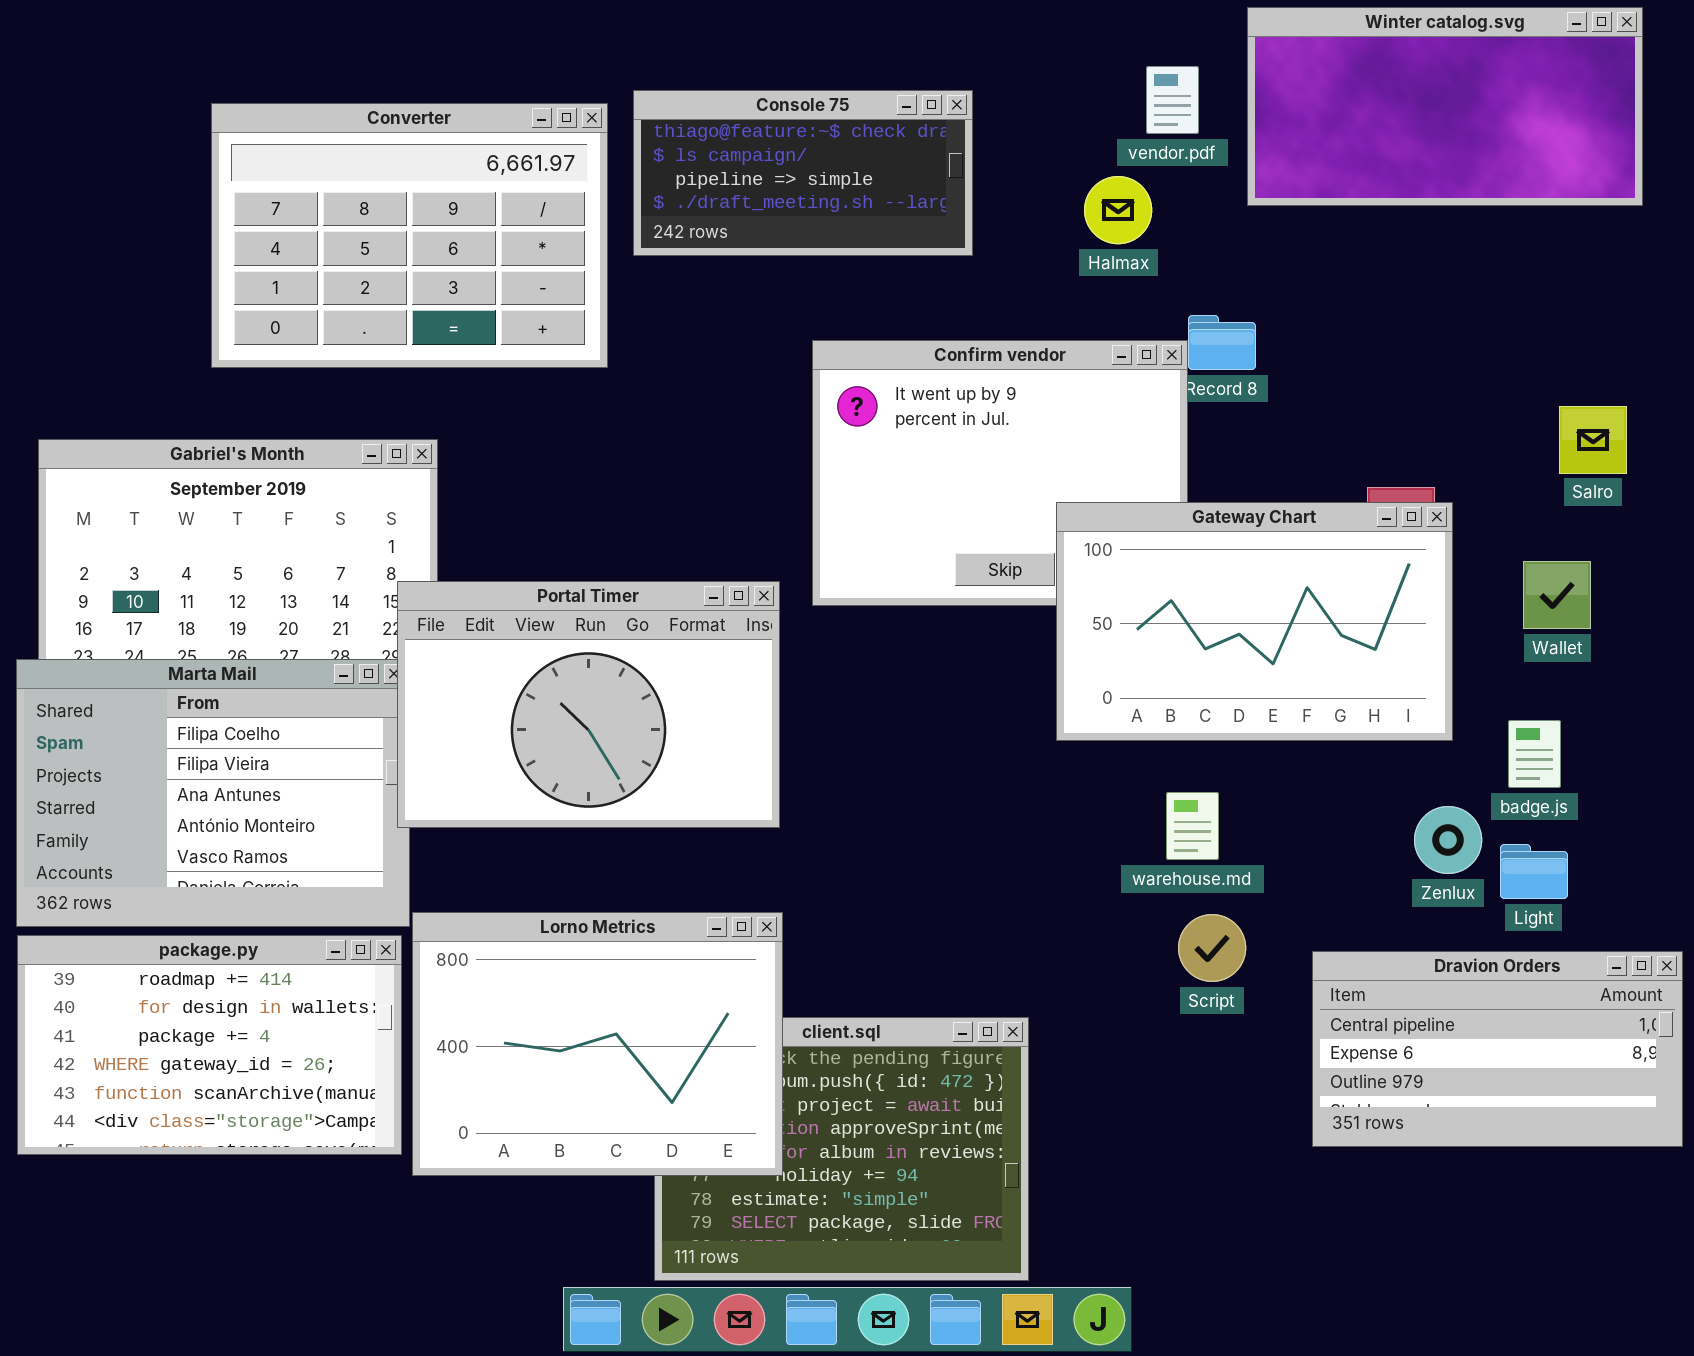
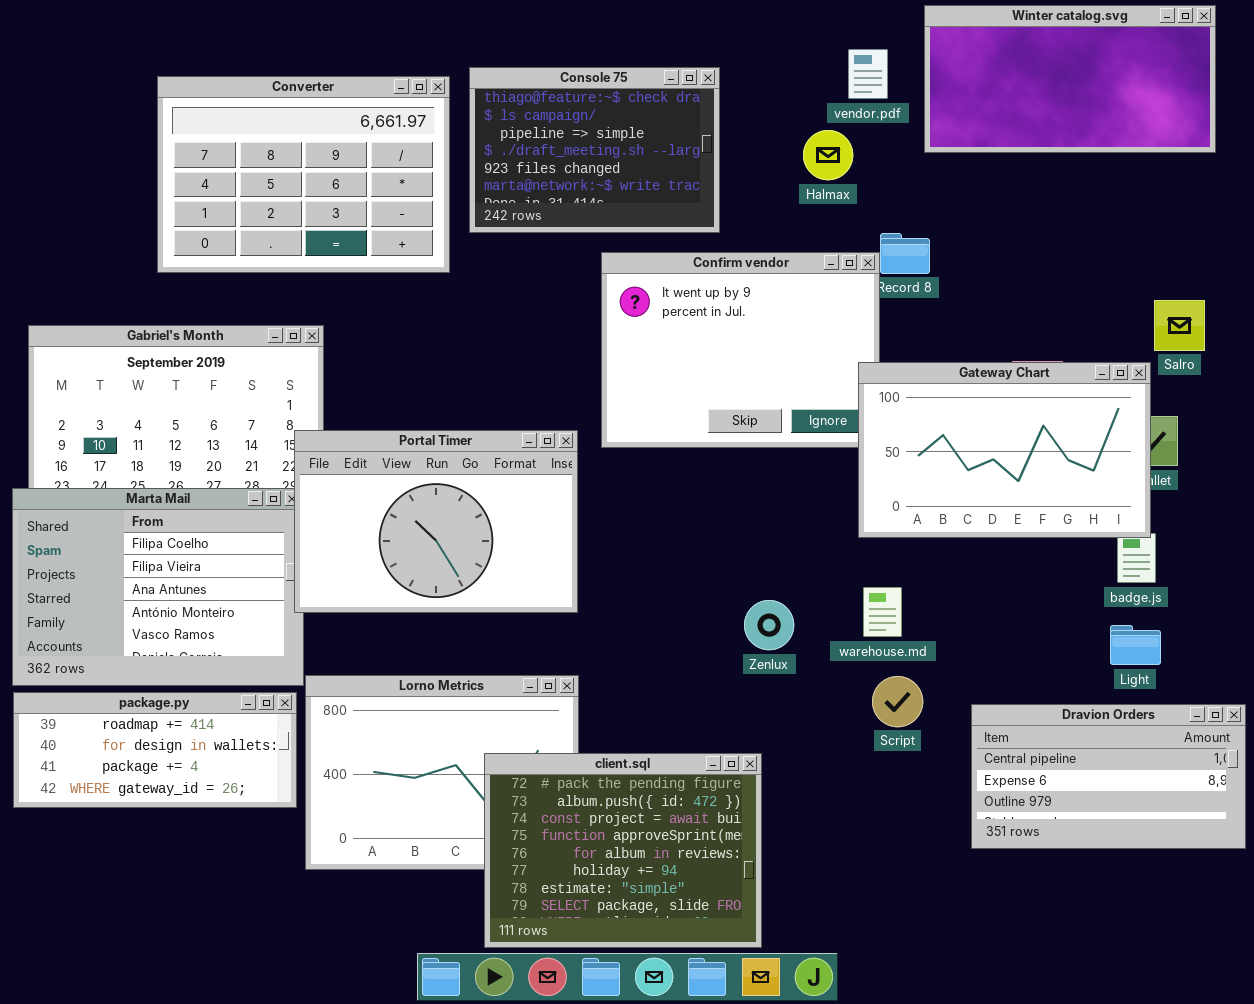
Console 75: [633,90,973,256] -> [469,67,720,233], resized
Gateway Chart: [1056,502,1453,741] -> [858,362,1151,538], moved
Zenlux: [1414,806,1482,874] -> [744,600,794,650], moved
package.py: [17,935,402,1155] -> [13,692,297,808], resized
client.sql: [654,1017,1029,1281] -> [484,753,762,948], raised

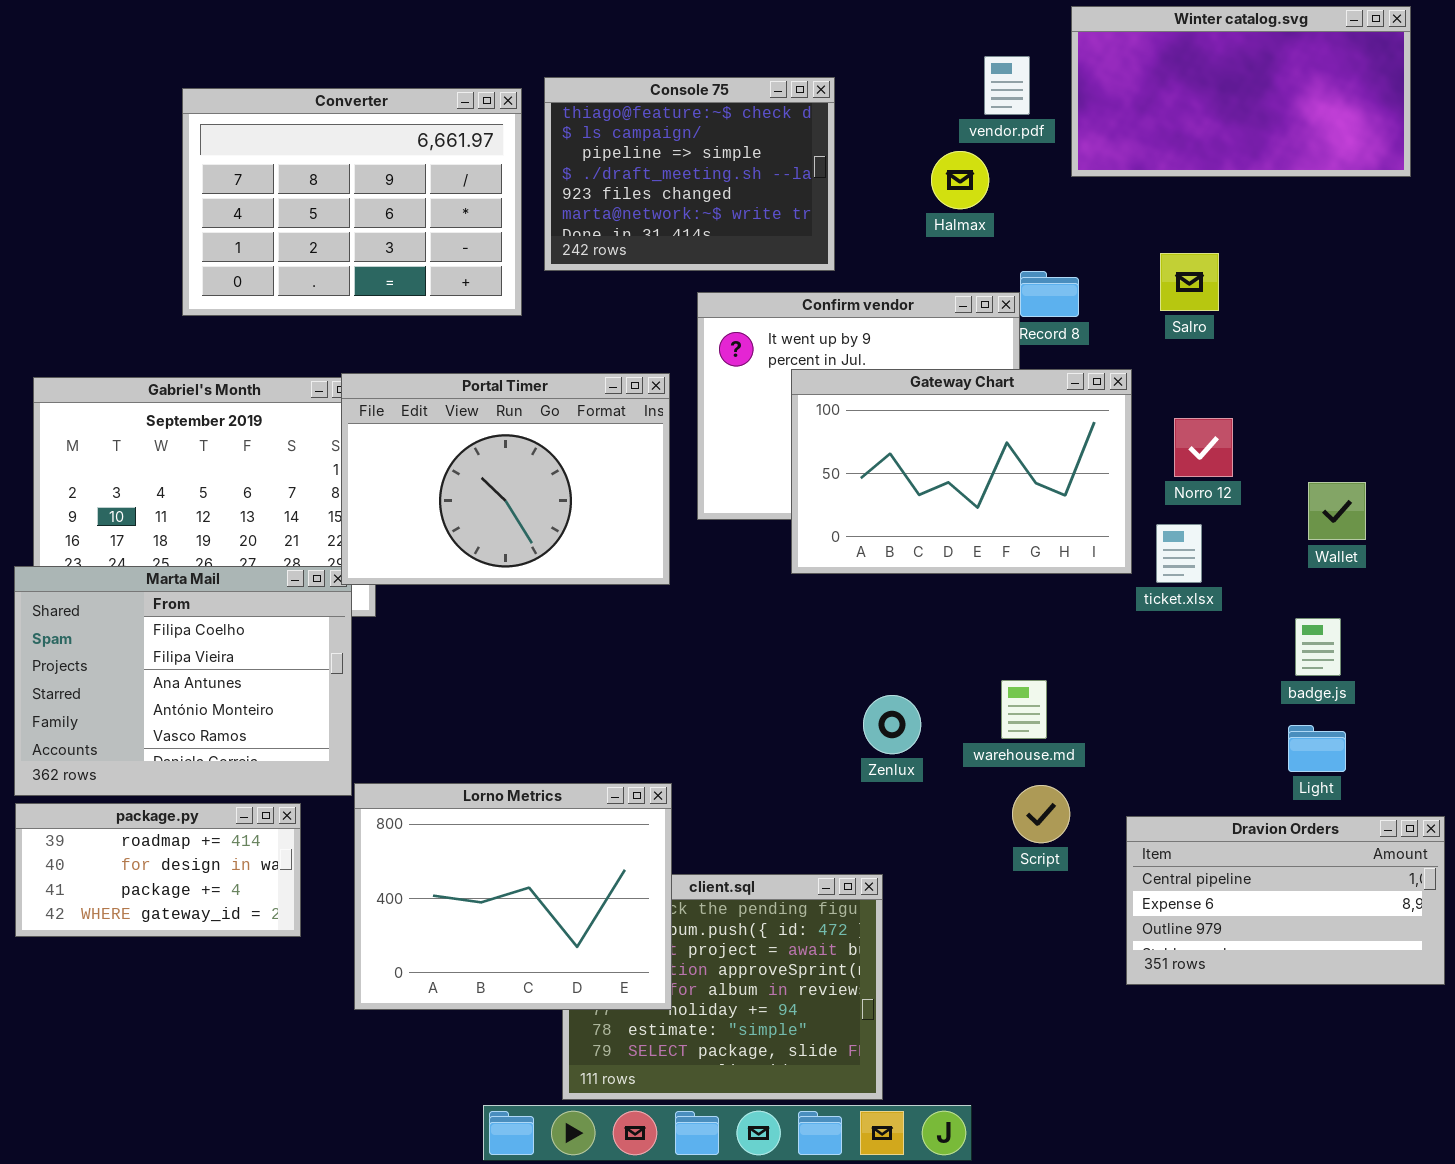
Salro: [1154,300,1205,351] -> [1160,253,1219,311], moved
Gateway Chart: [858,362,1151,538] -> [791,369,1132,574], moved
Portal Timer: [294,430,578,613] -> [341,373,670,585], moved
Lorno Metrics: [305,675,579,870] -> [354,783,672,1010], raised
package.py: [13,692,297,808] -> [15,803,301,937], resized

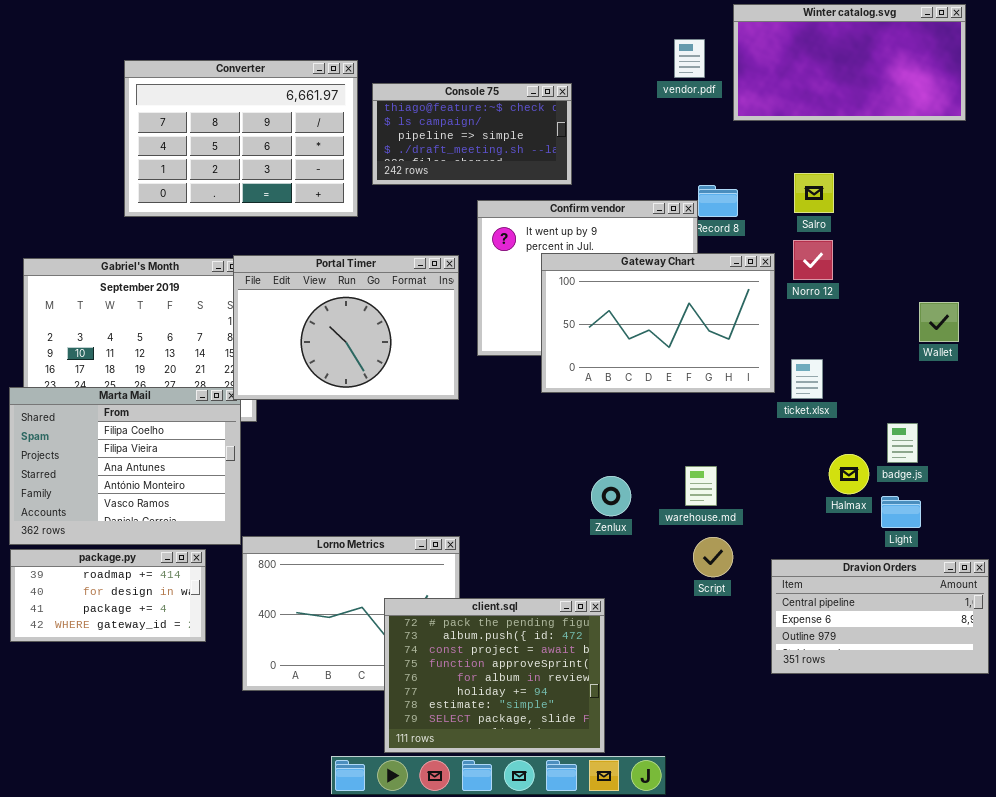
Console 75: [544,77,835,271] -> [372,83,572,185], resized
Halmax: [931,151,989,209] -> [829,454,869,494], moved
Norro 12: [1174,418,1233,477] -> [793,240,833,280], moved
Wallet: [1308,482,1366,540] -> [919,302,959,342], moved
client.sql: [562,874,883,1100] -> [384,598,605,753], raised

